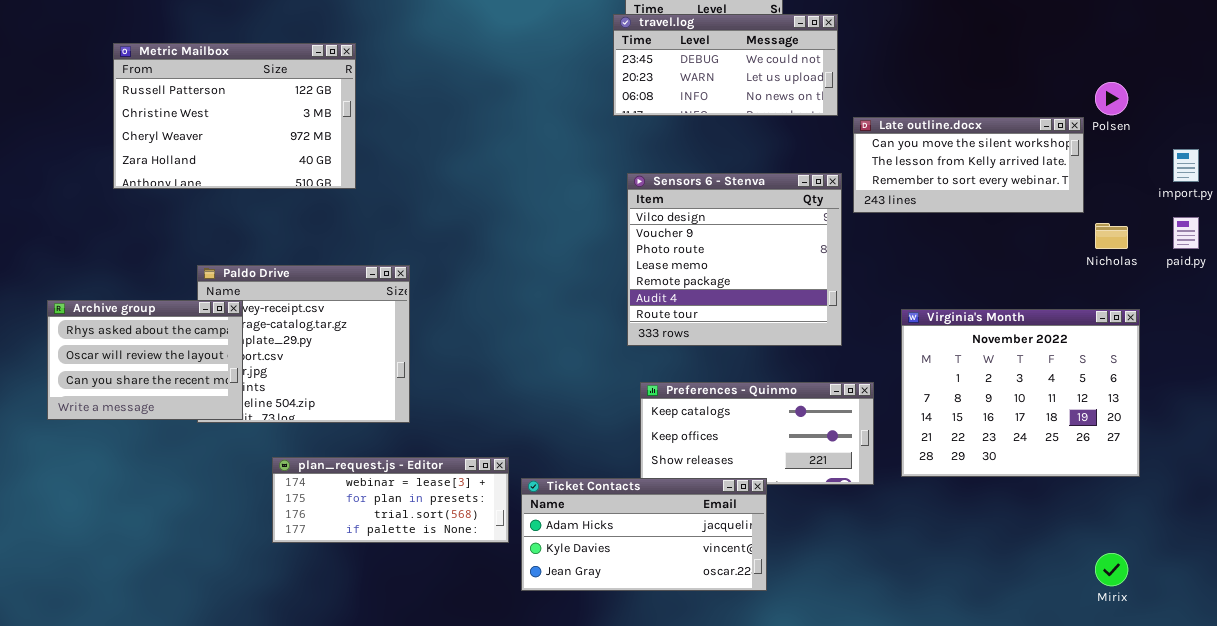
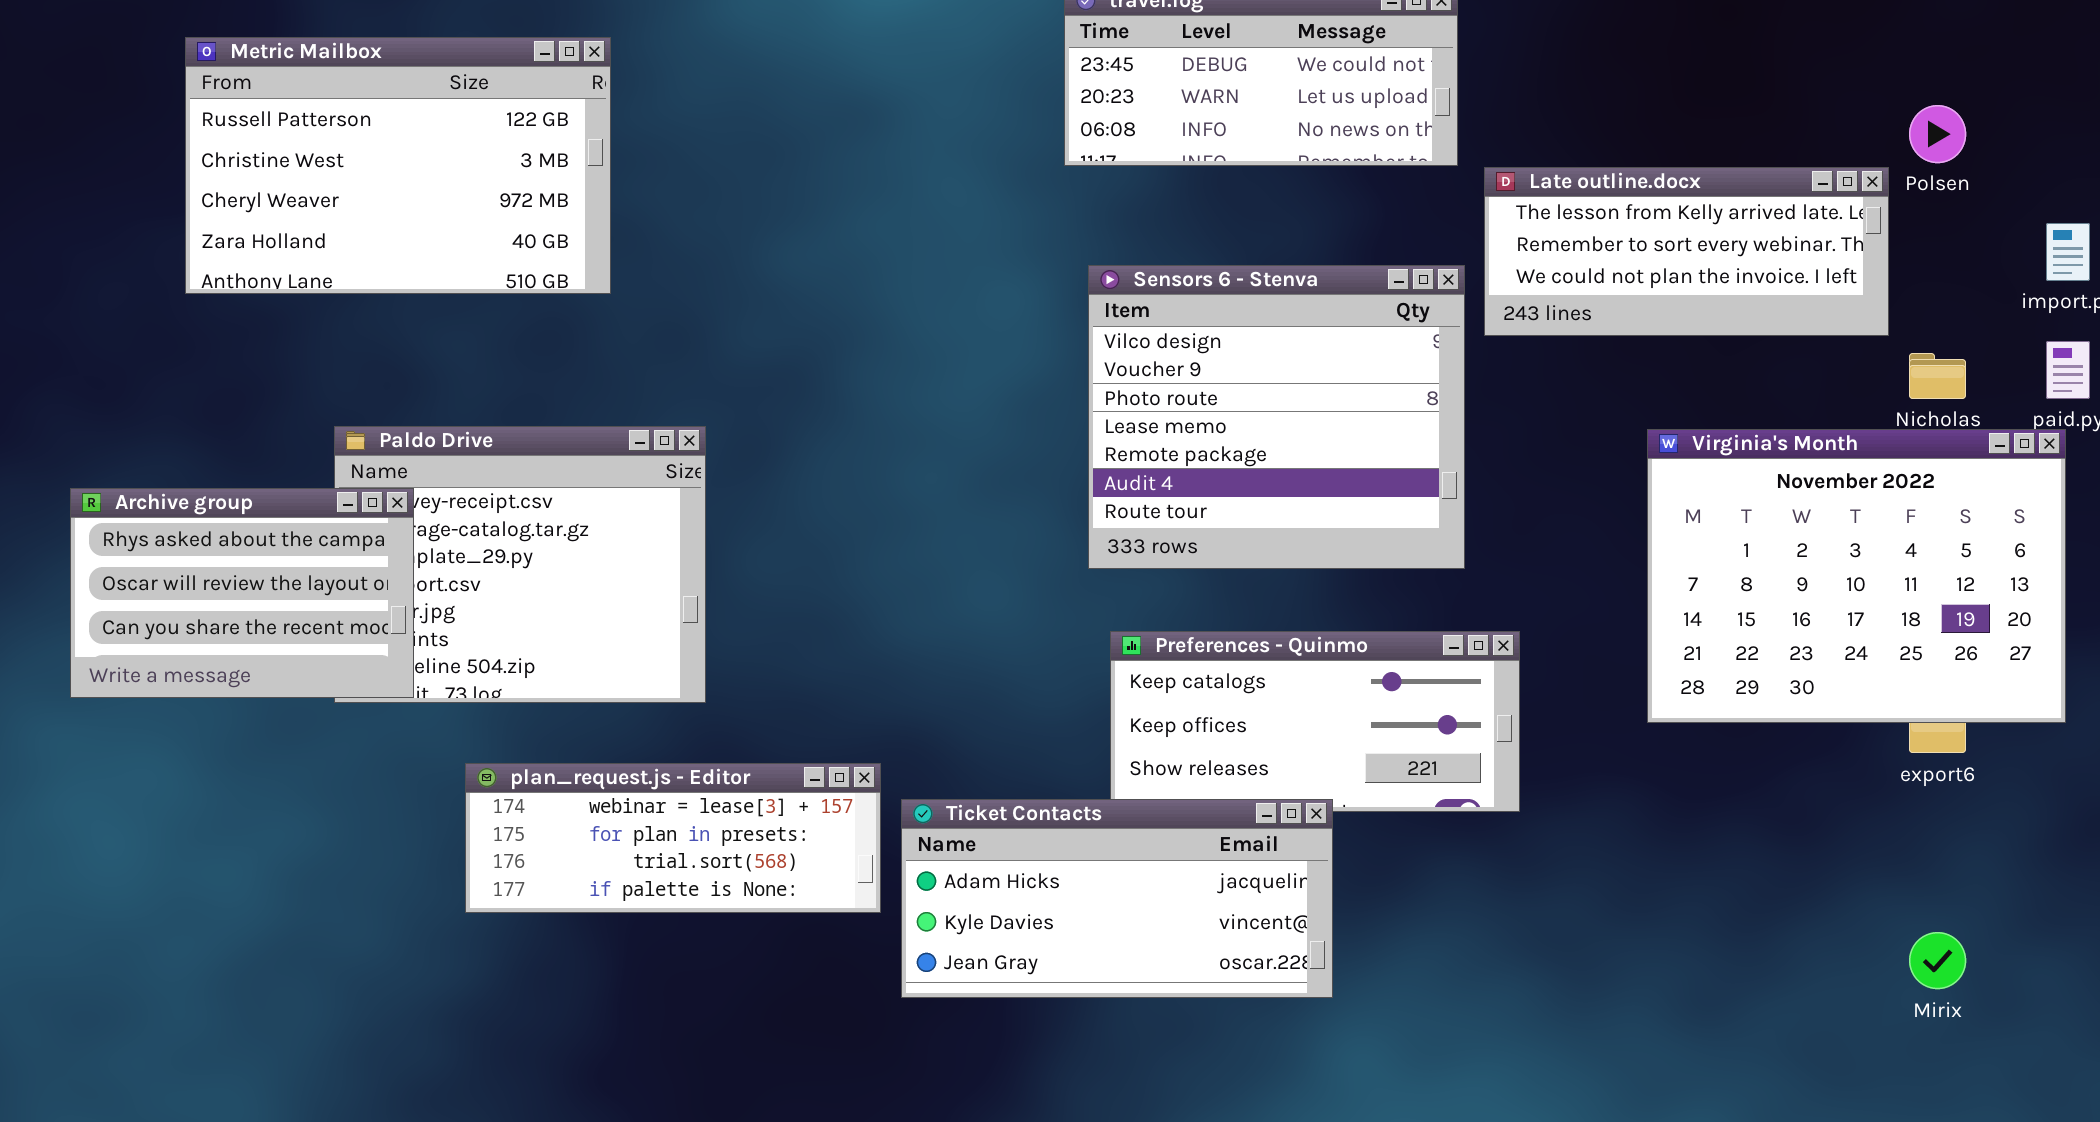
Late outline.docx: [853,117,1084,213] -> [1484,167,1889,336], scrolled down 1 row
Virginia's Month: [901,309,1140,477] -> [1647,429,2066,723], moved

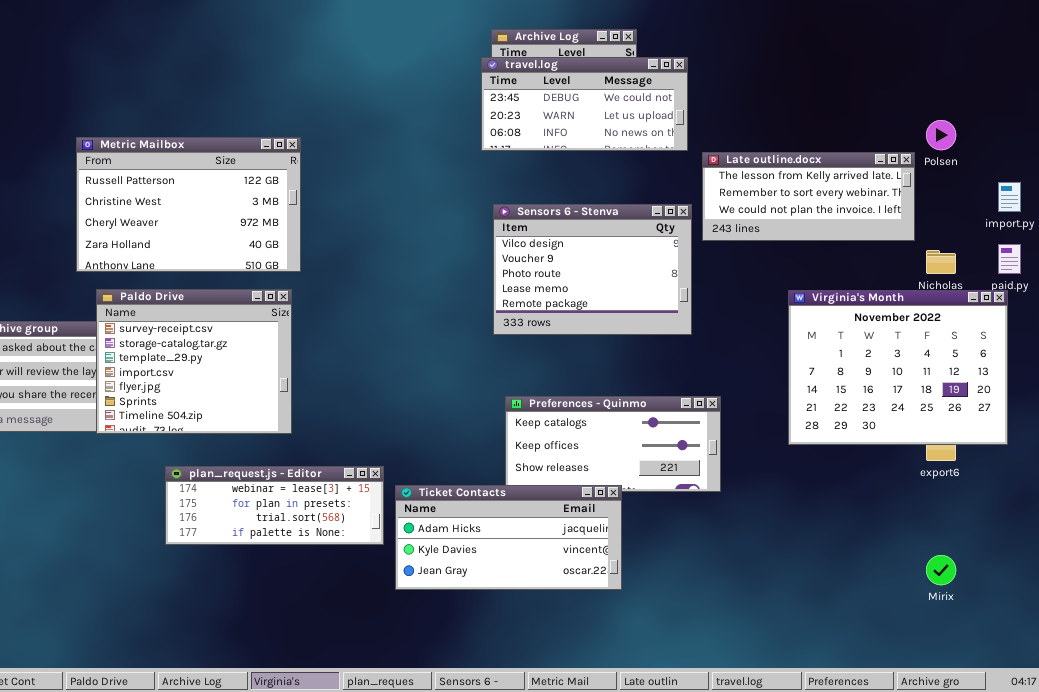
Metric Mailbox: [185,37,611,294] -> [76,137,301,272], moved
Sensors 6 - Stenva: [1088,265,1465,569] -> [493,204,692,335], resized
Paldo Drive: [334,426,706,703] -> [96,289,292,434], raised

